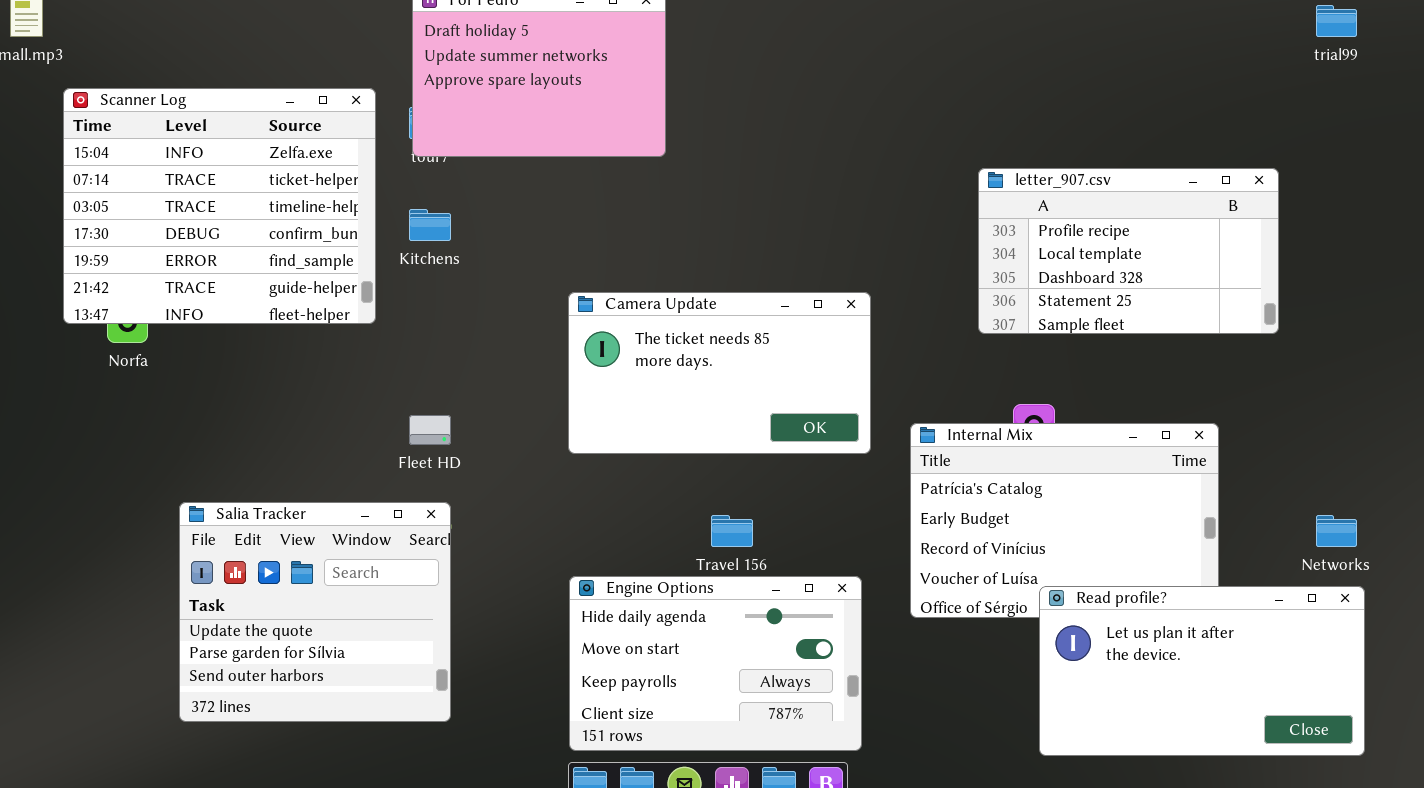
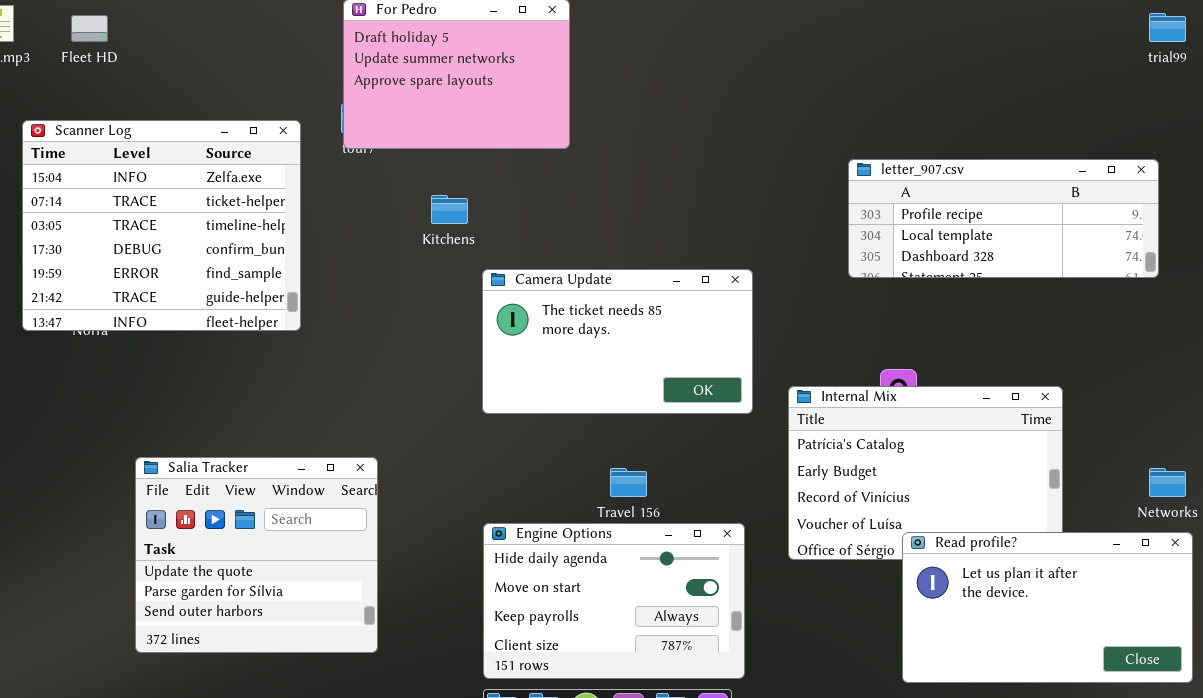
Scanner Log: [63,88,376,324] -> [22,120,301,331], moved
letter_907.csv: [978,168,1279,334] -> [848,159,1159,278], resized
Kitchens: [409,209,451,241] -> [431,195,468,224], moved
Fleet HD: [409,415,451,445] -> [71,15,108,42], moved

